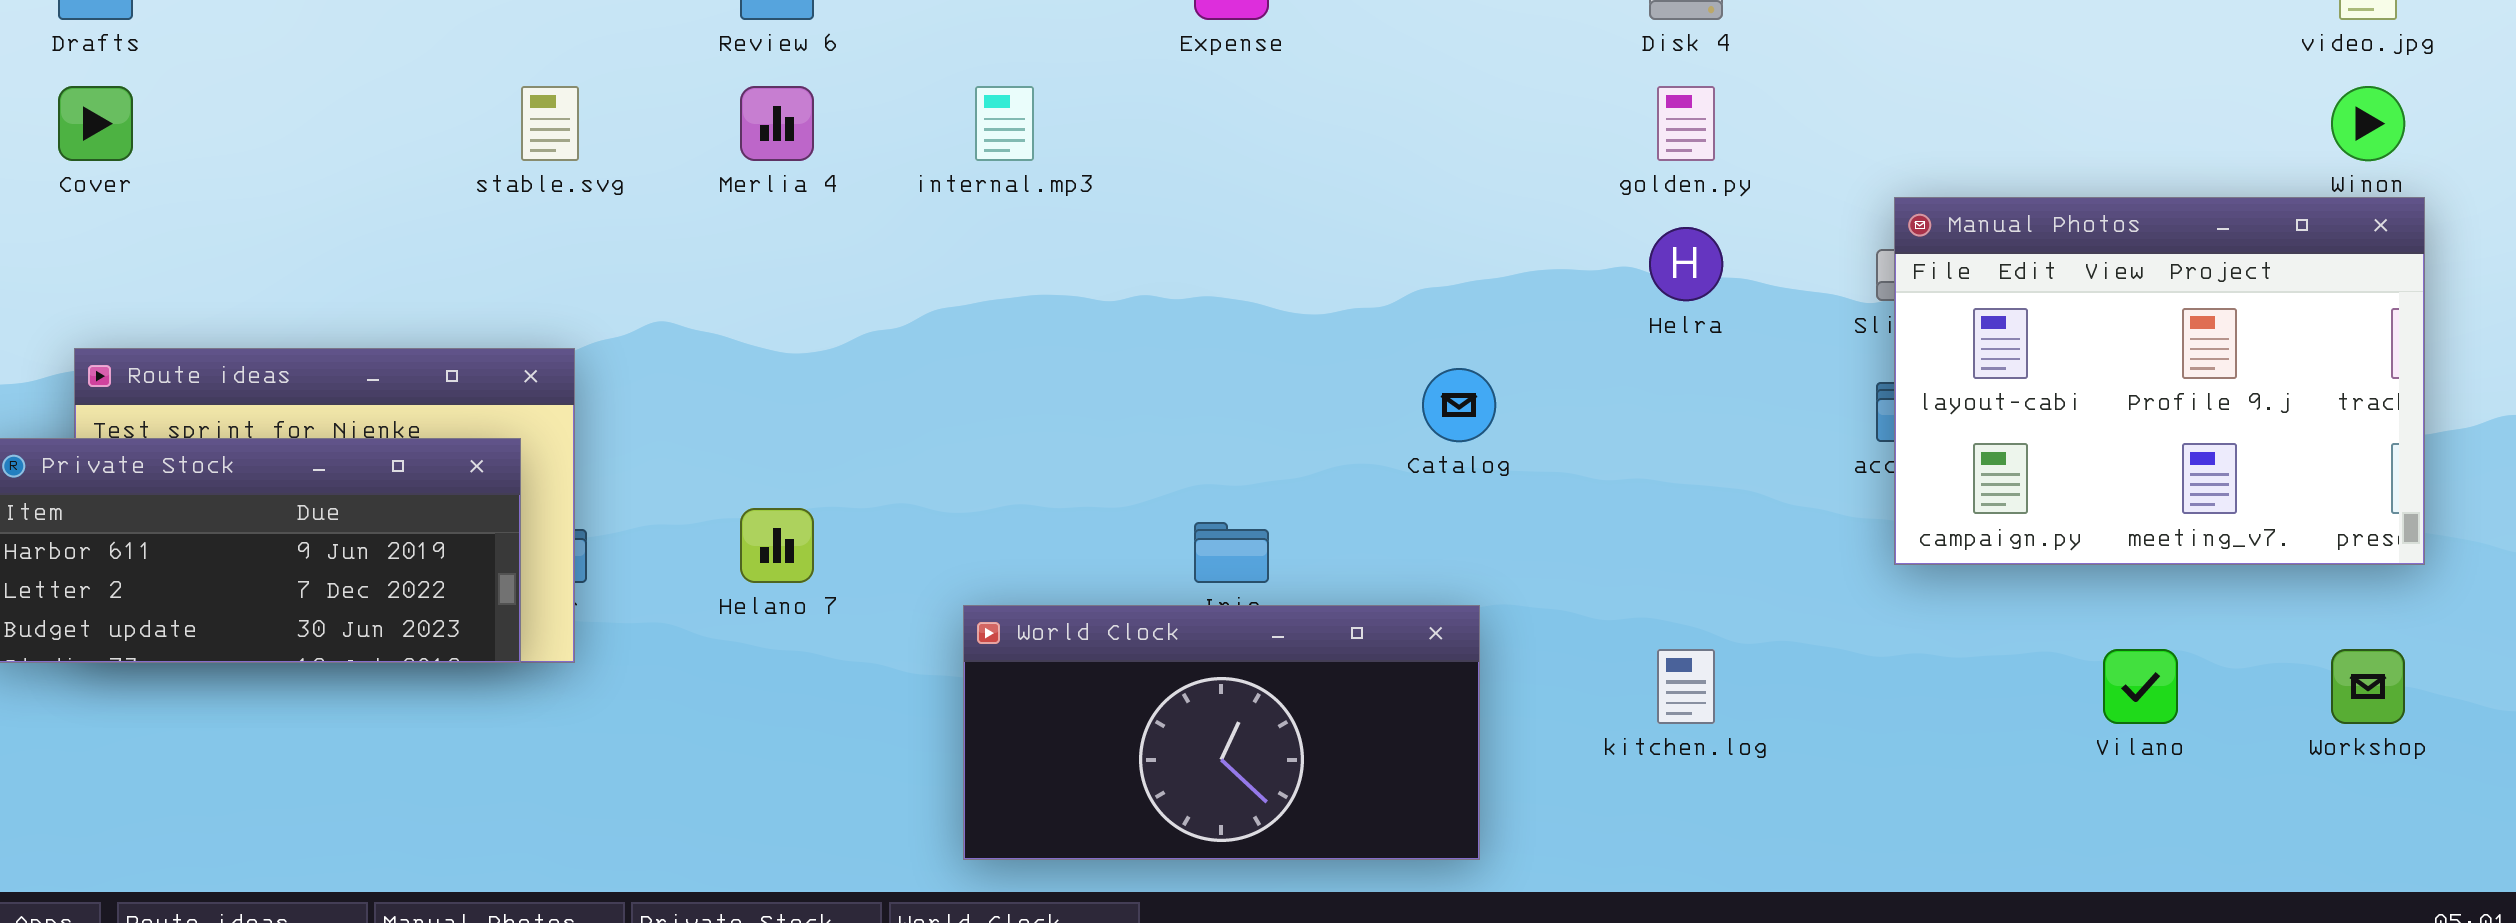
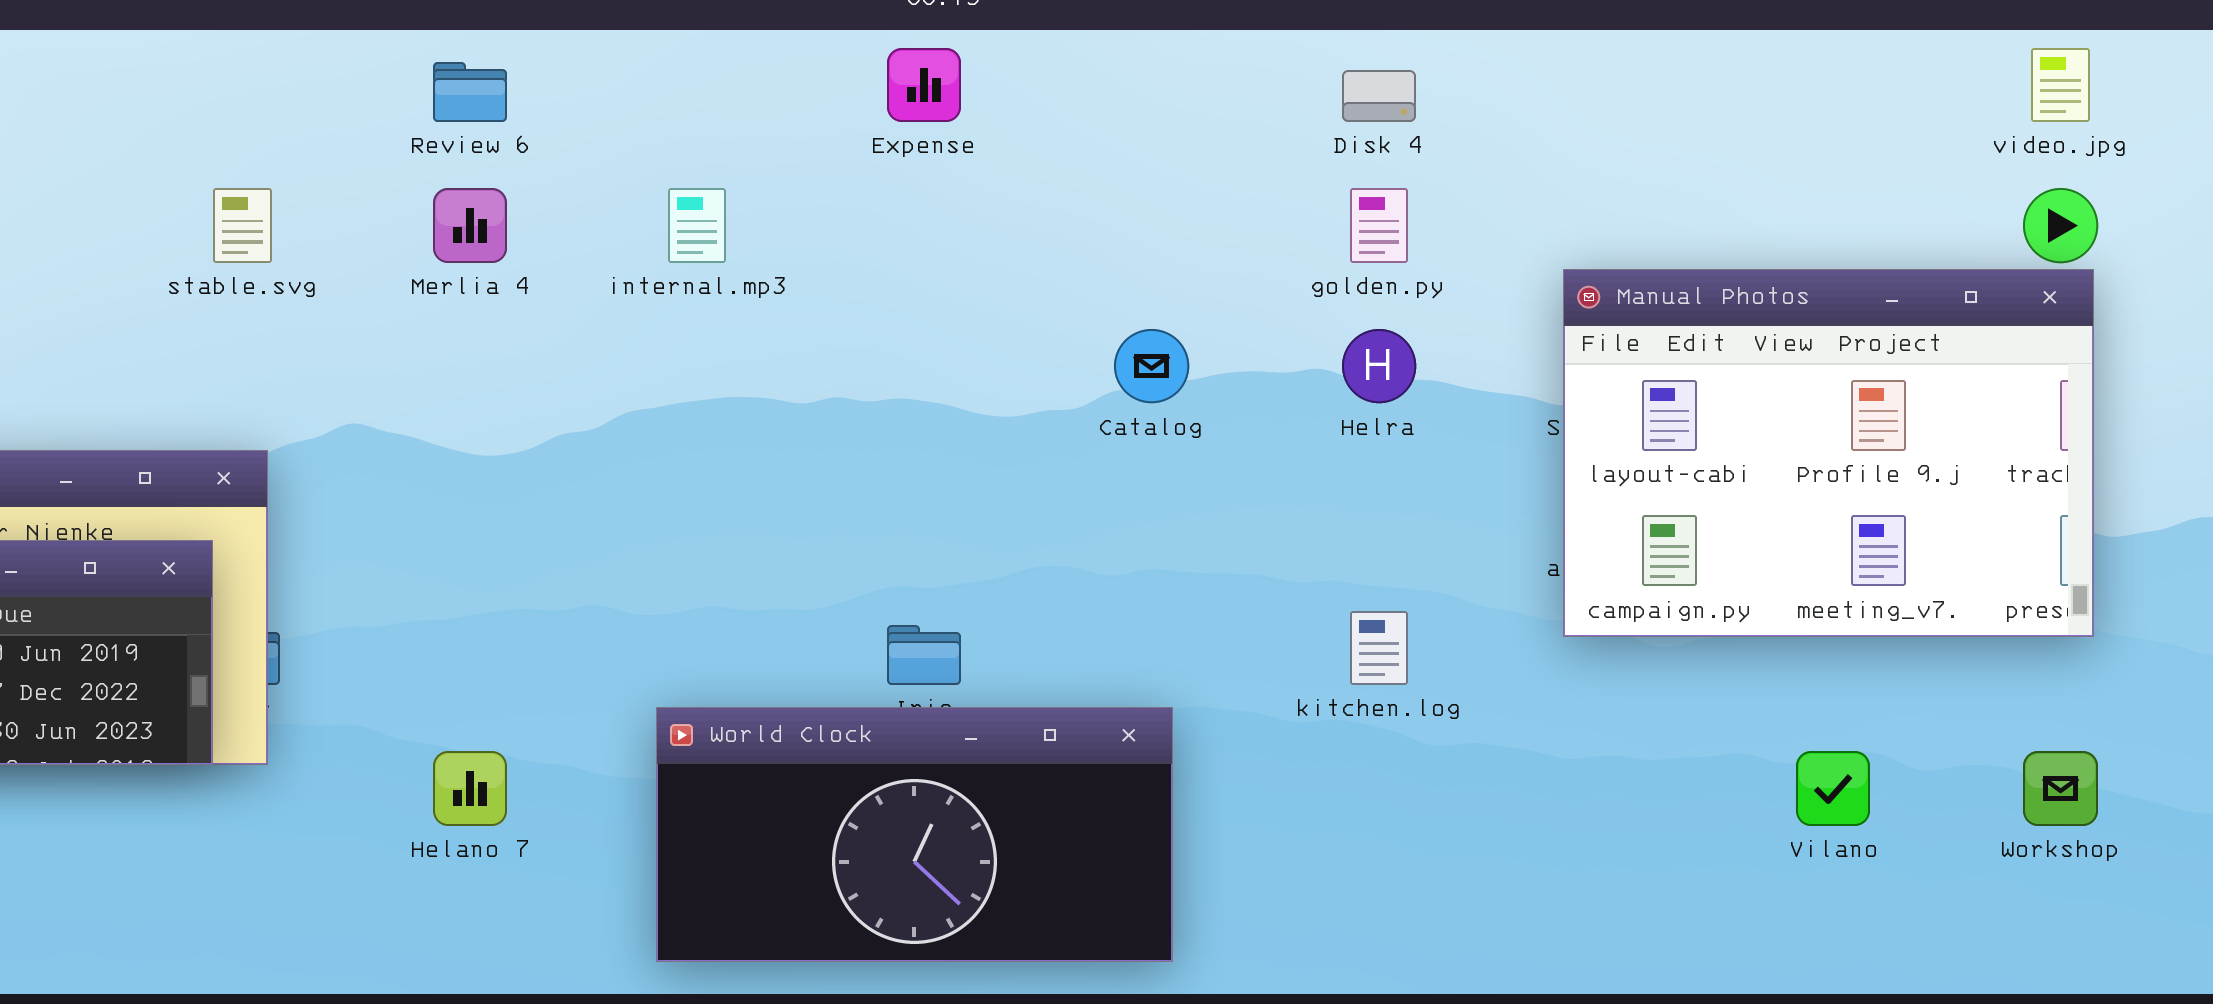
Manual Photos: [1894,197,2425,565] -> [1563,269,2094,637], moved
Catalog: [1422,368,1496,442] -> [1114,329,1189,403], moved
Helano 7: [740,508,814,583] -> [433,751,507,826], moved
kitchen.log: [1657,649,1715,724] -> [1350,611,1408,685], moved

